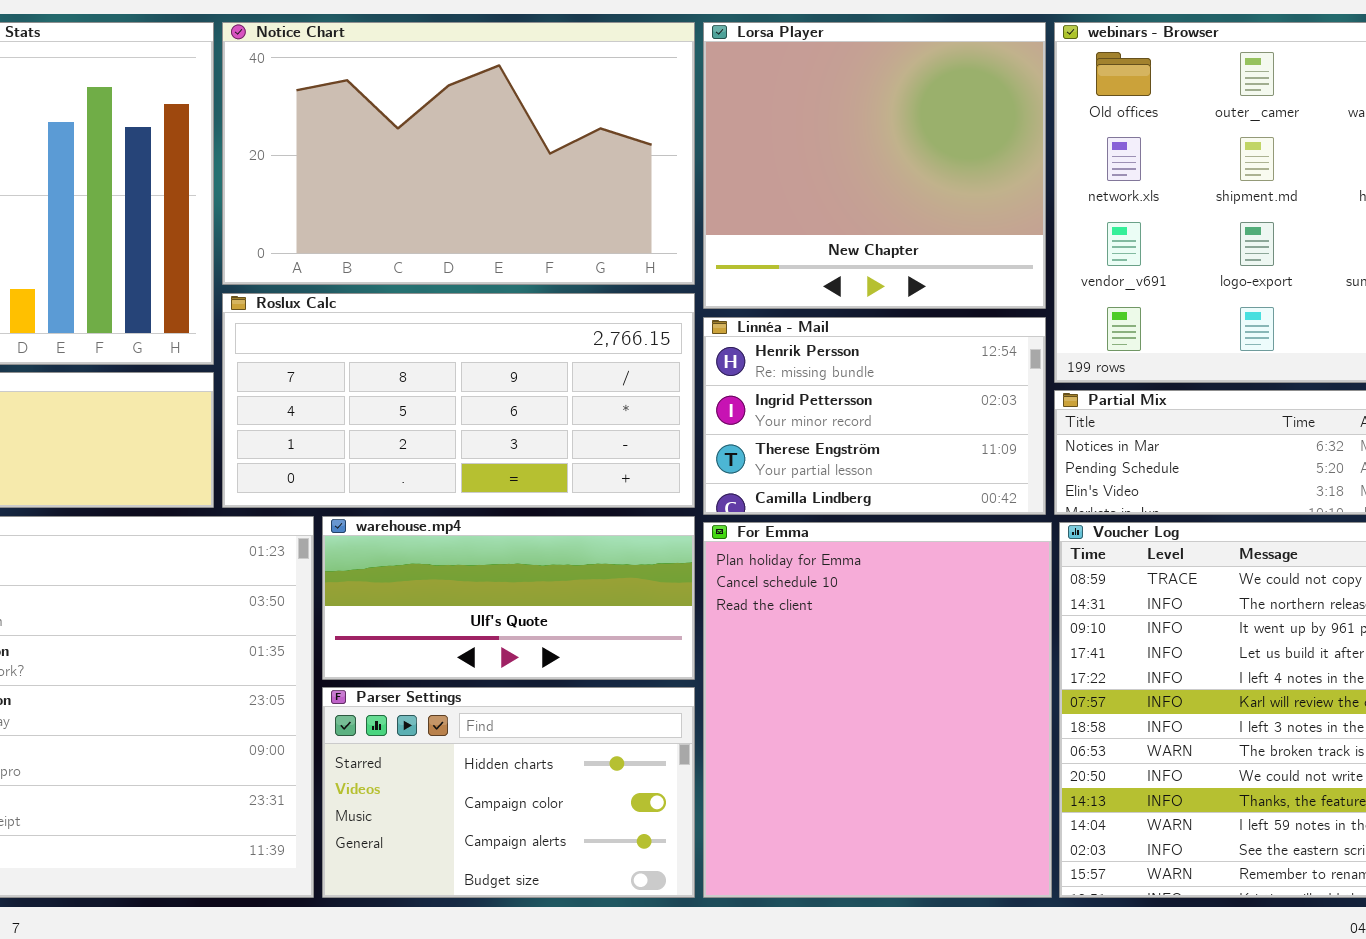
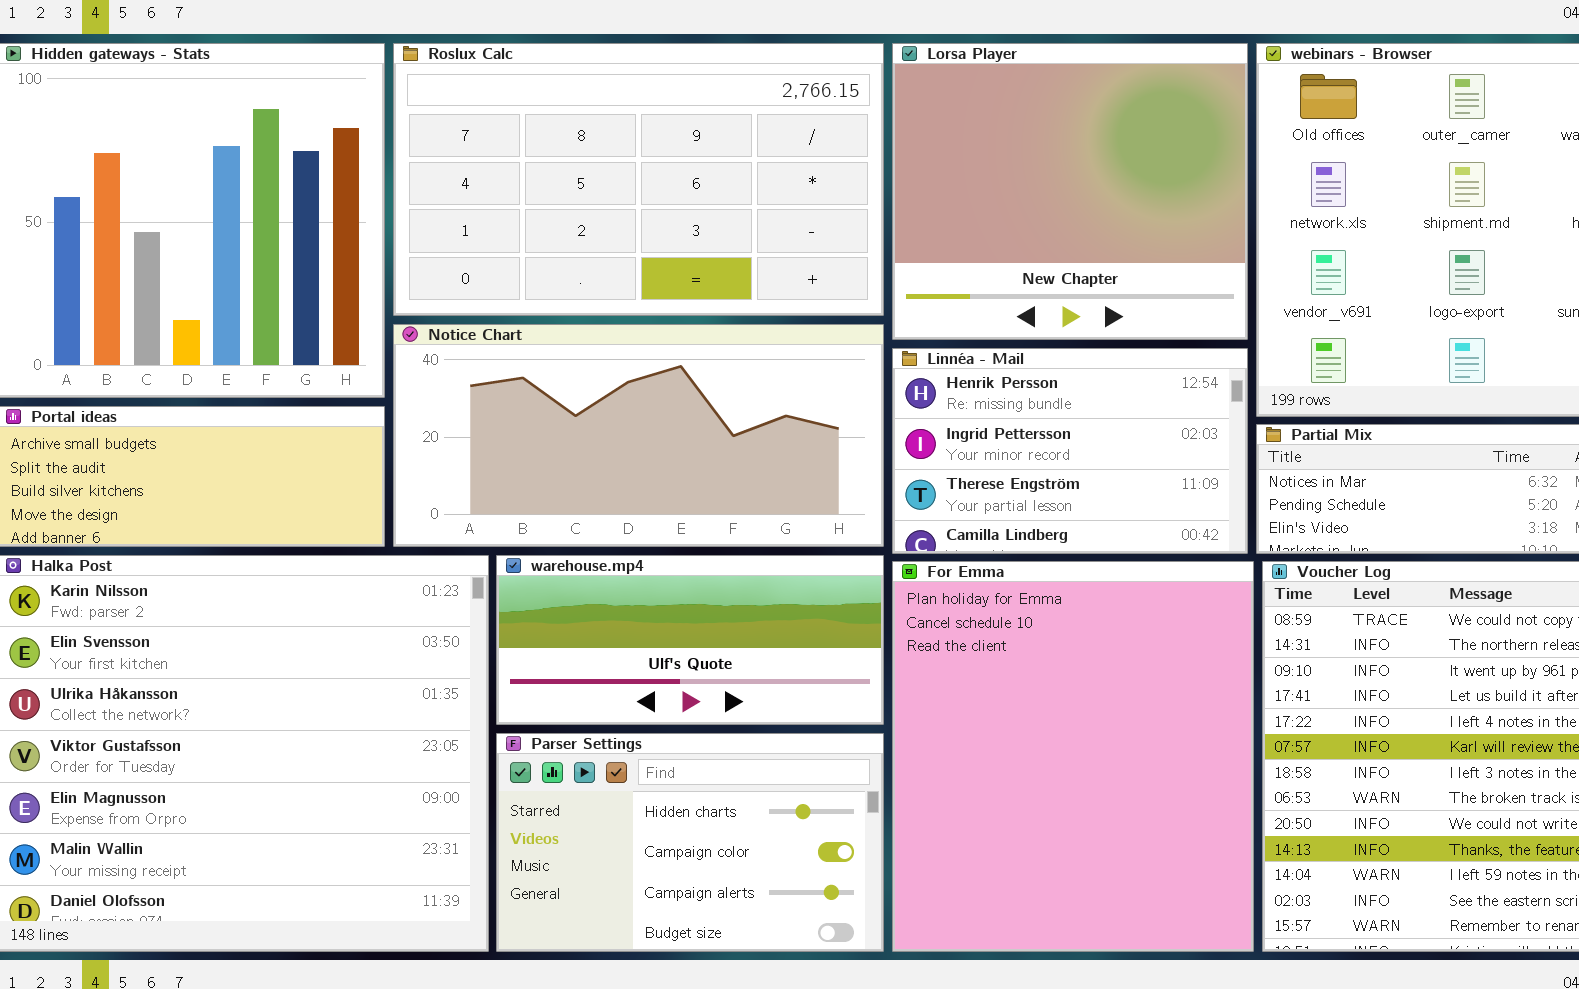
Notice Chart: [222,22,695,285] -> [393,324,884,547], moved, resized
Roslux Calc: [222,293,695,508] -> [393,43,884,316], moved, resized

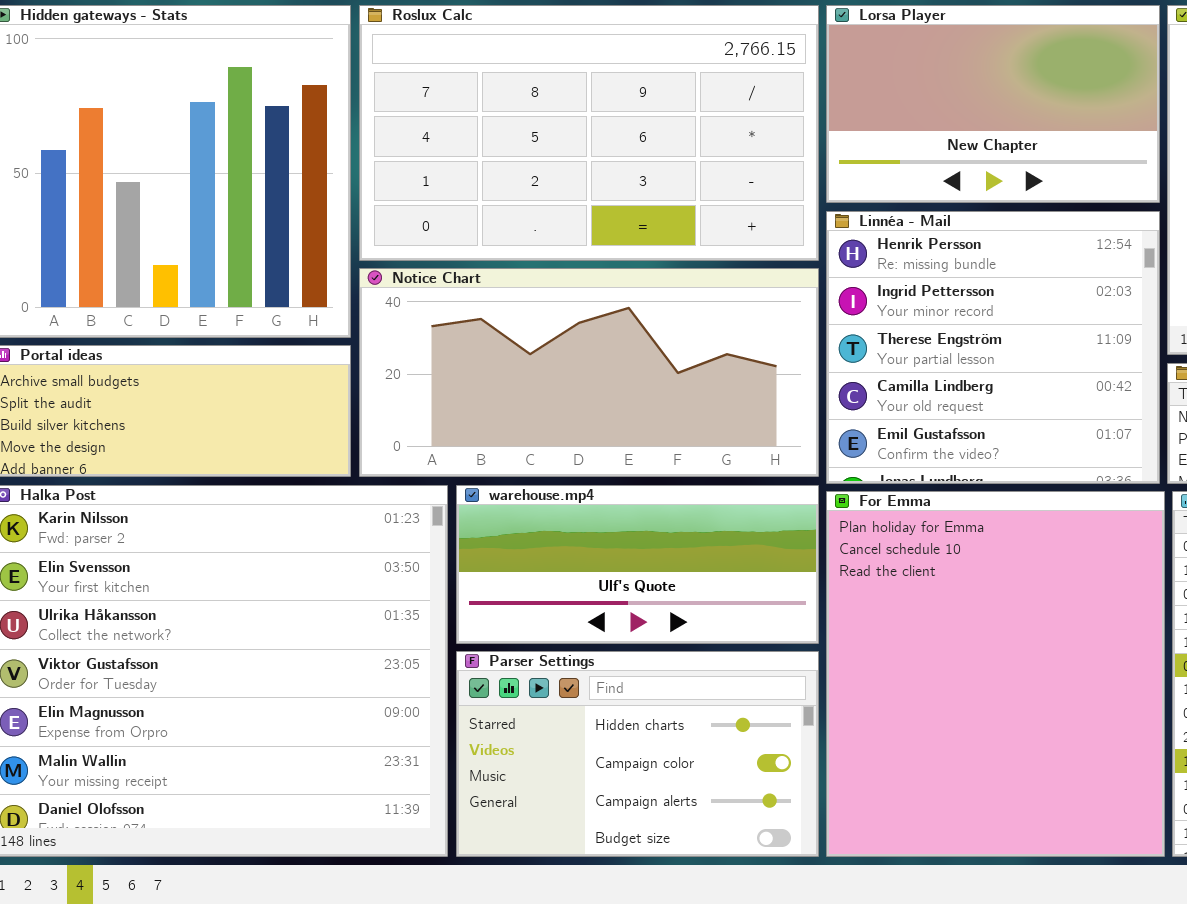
Lorsa Player: [892,43,1248,340] -> [826,5,1160,203], resized
Linnéa - Mail: [892,348,1248,554] -> [826,211,1160,484], resized

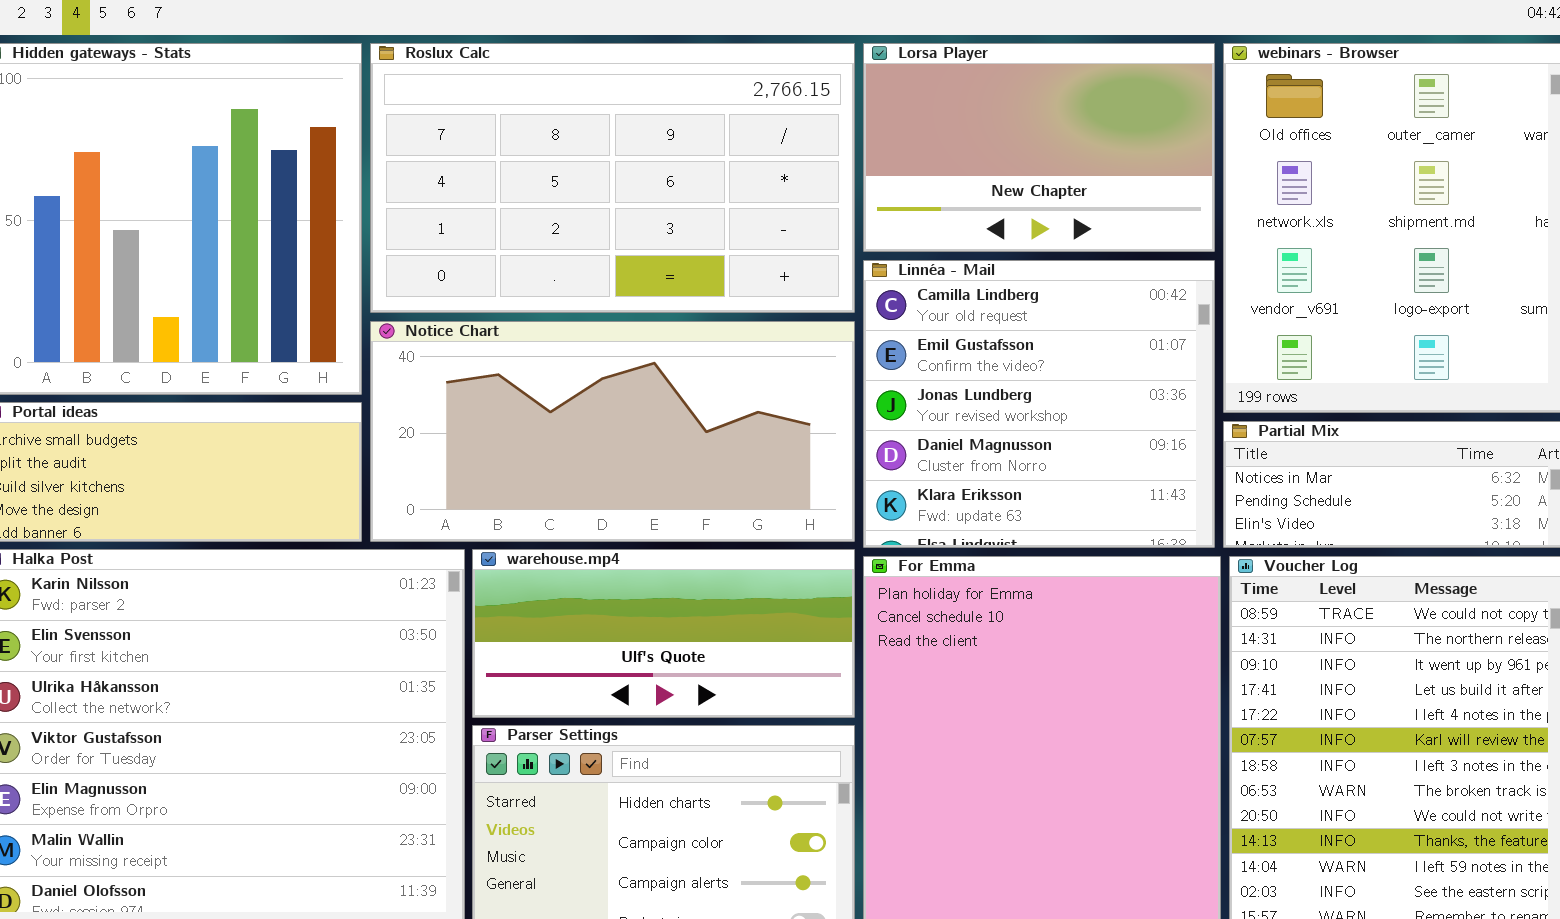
Linnéa - Mail: [826,211,1160,484] -> [863,260,1215,548], scrolled down 3 rows

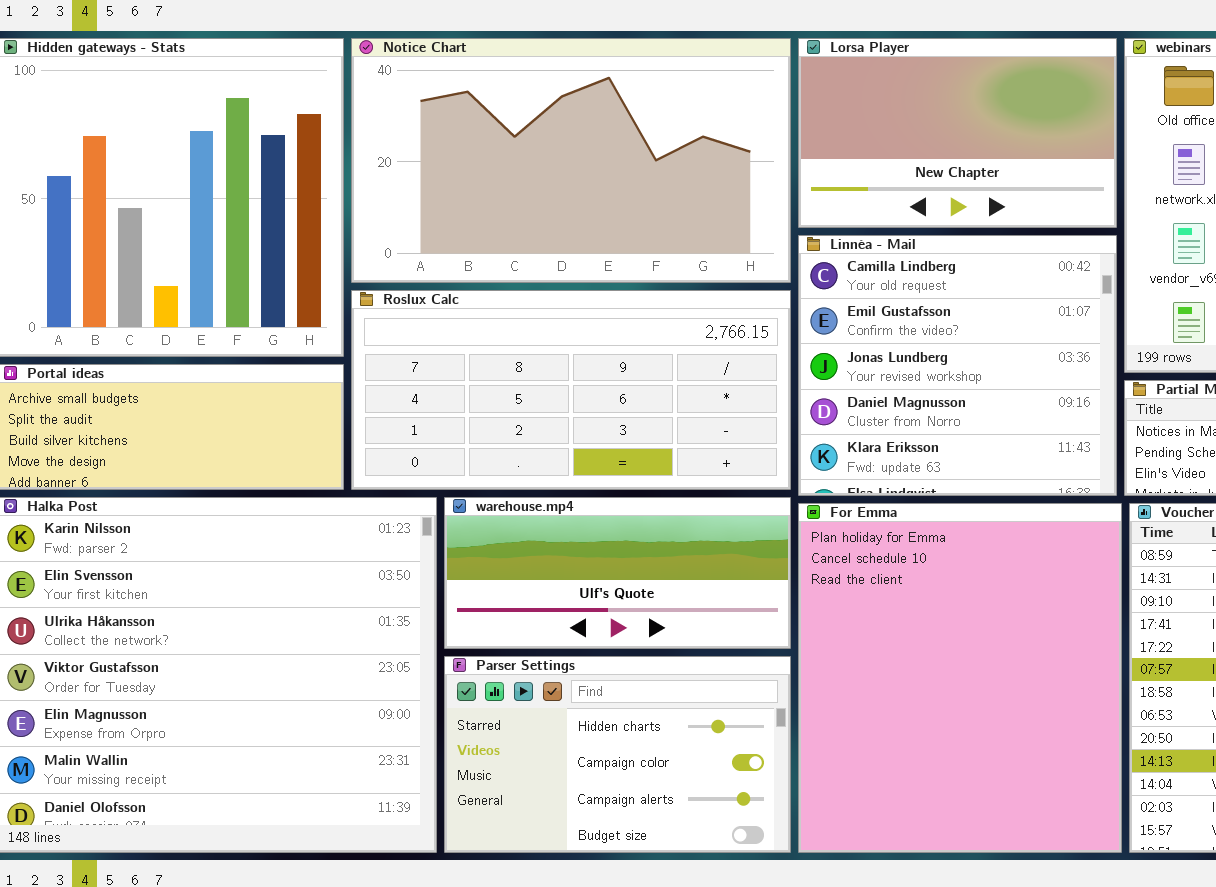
Roslux Calc: [370,43,855,313] -> [351,290,791,490], moved, resized
Notice Chart: [370,321,855,542] -> [351,38,791,283], moved, resized

